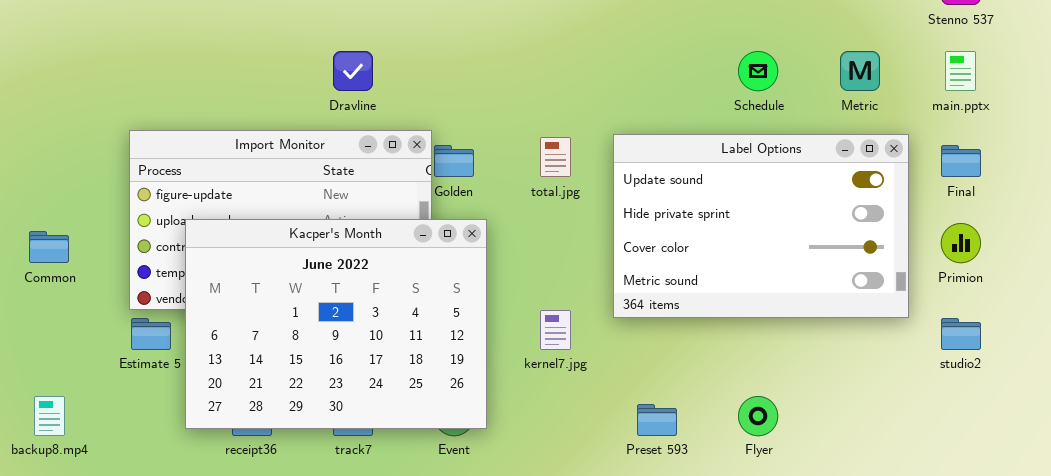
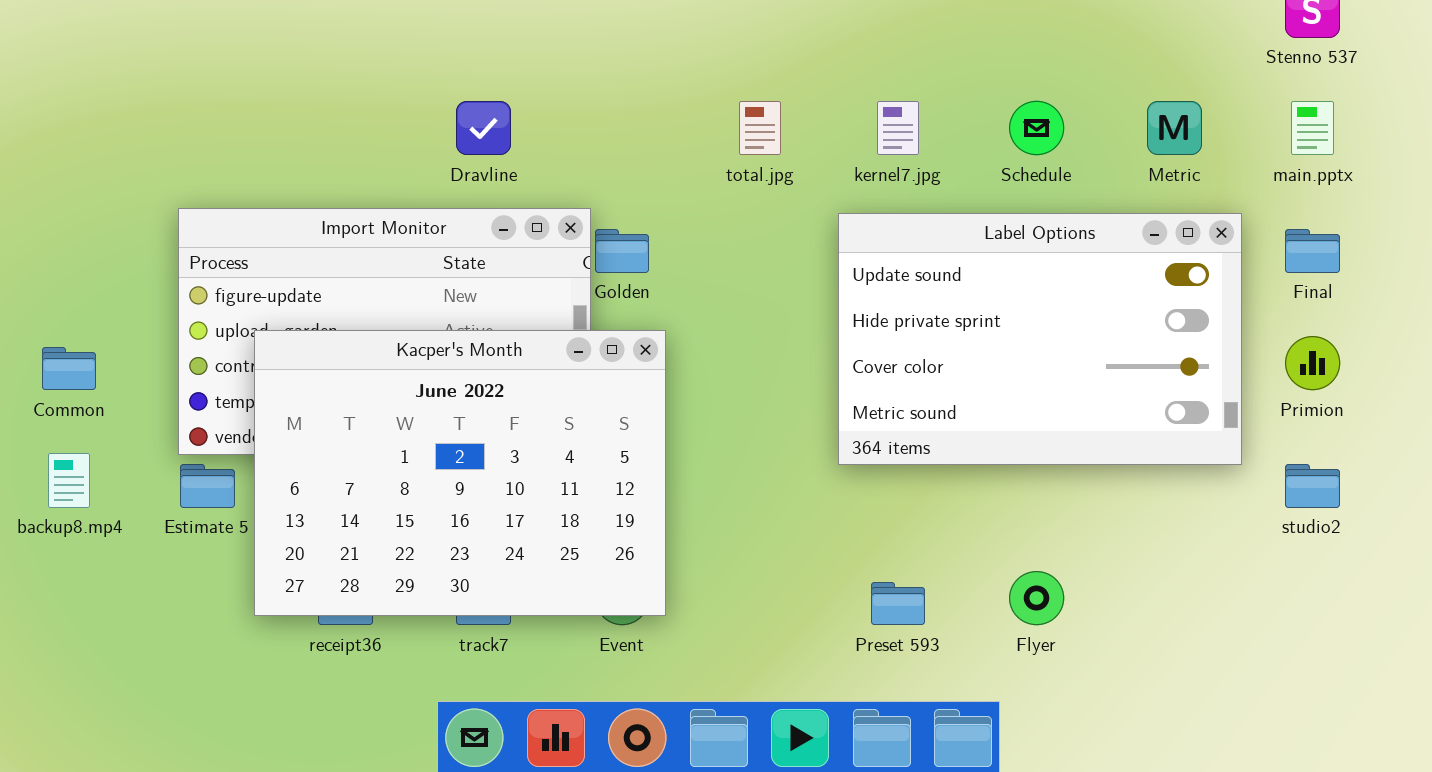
total.jpg: [540,137,571,177] -> [739,101,781,155], moved
kernel7.jpg: [540,310,571,350] -> [877,101,919,155], moved
backup8.mp4: [34,396,65,436] -> [48,453,90,508], moved

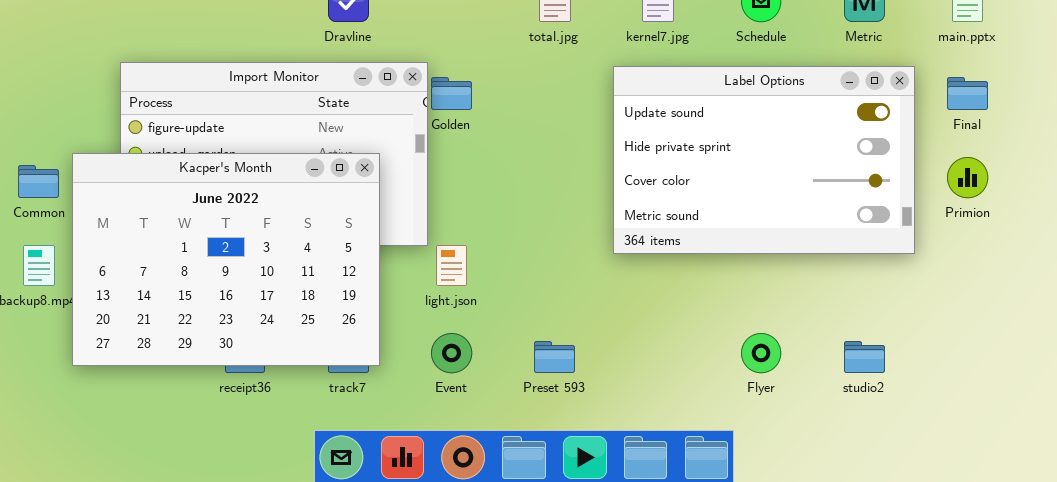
Kacper's Month: [254,330,666,616] -> [72,153,380,366], moved
studio2: [1285,464,1340,508] -> [844,341,885,373], moved
Preset 593: [871,582,925,625] -> [534,341,575,373], moved

